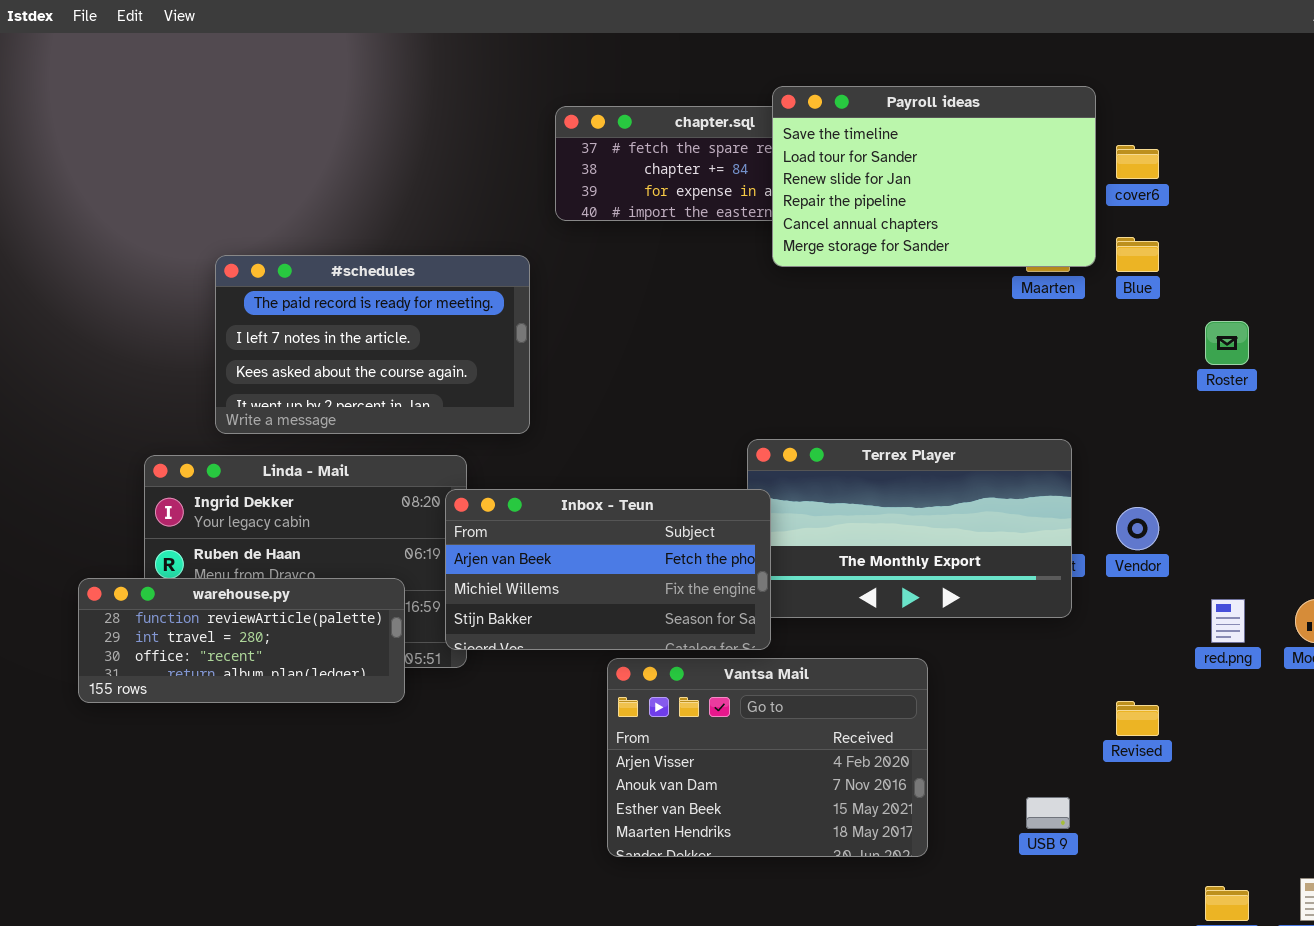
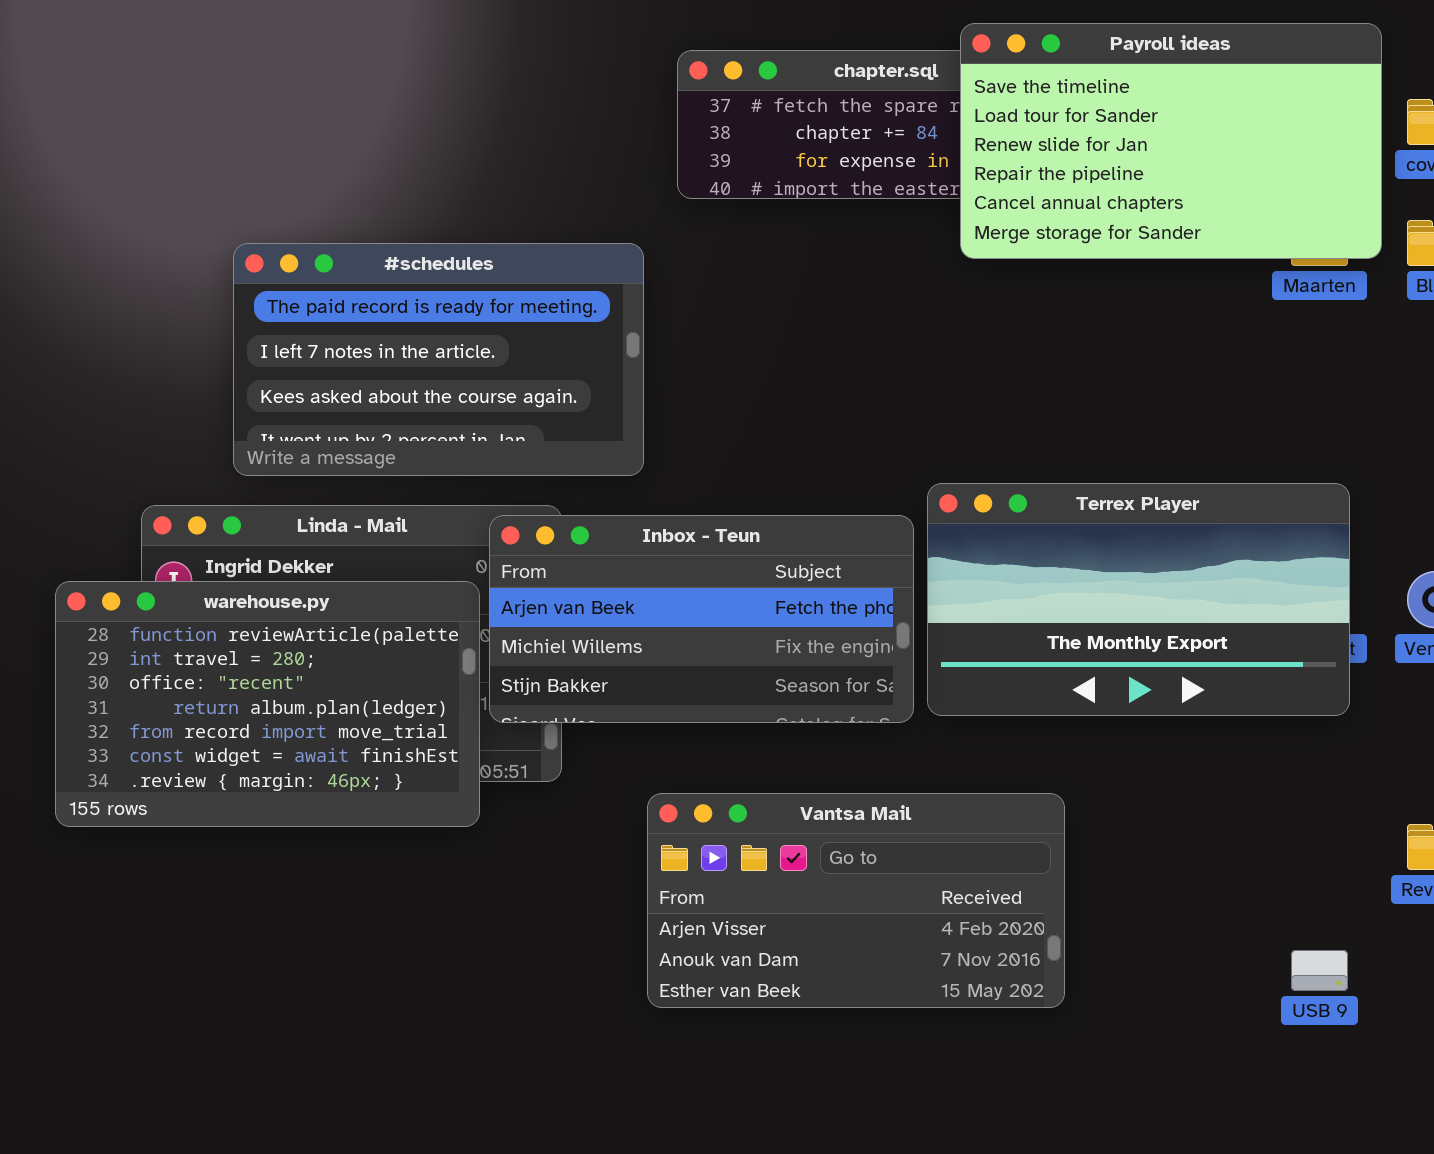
Inbox - Teun: [445,489,771,650] -> [489,515,914,723], moved
warehouse.py: [78,578,405,703] -> [55,581,480,827], resized
Vantsa Mail: [607,658,928,857] -> [647,793,1065,1008], moved, resized

